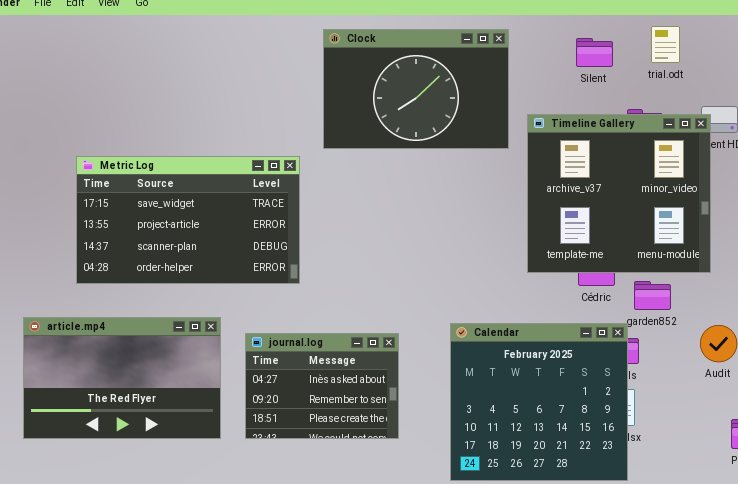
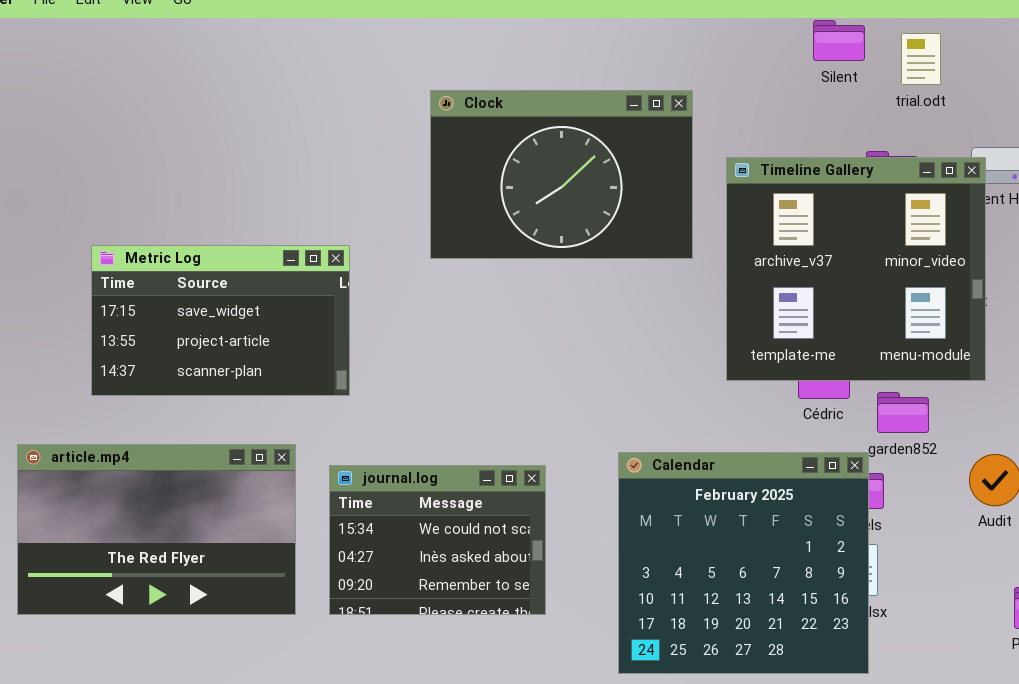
Clock: [323,29,509,149] -> [430,90,693,259], moved
Silent: [576,38,613,67] -> [813,20,865,61], moved
Metric Log: [76,156,300,284] -> [91,245,350,396], resized
journal.log: [245,333,399,439] -> [329,465,546,615], scrolled up 1 row

